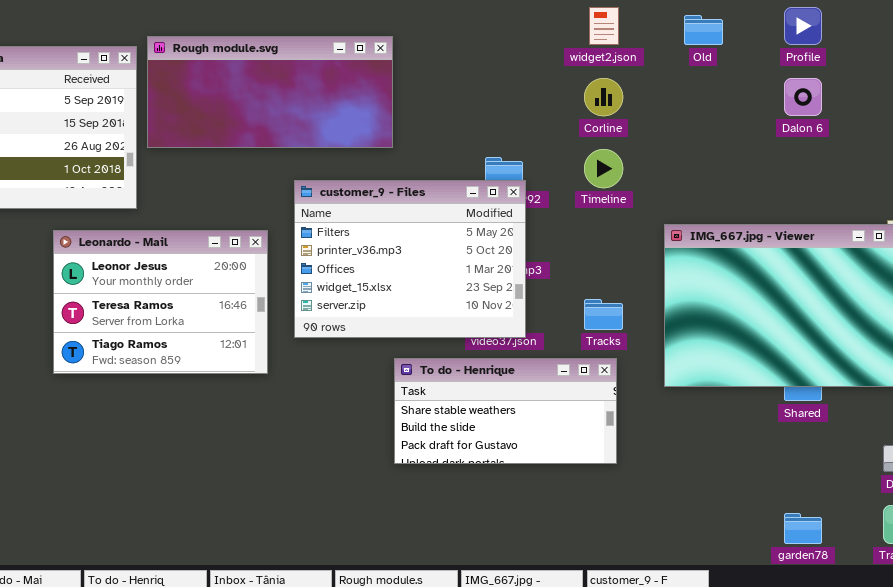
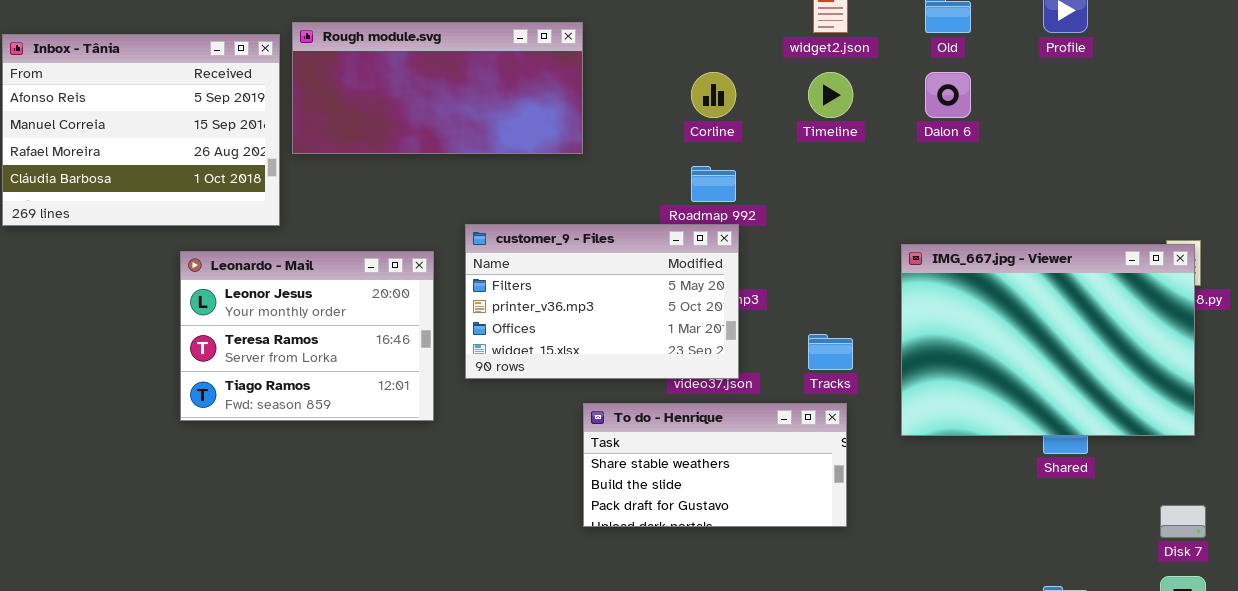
Corline: [584,78,623,116] -> [691,72,736,118], moved
Dalon 6: [784,78,822,116] -> [925,72,971,118], moved
Timeline: [584,149,623,188] -> [808,72,853,118], moved
customer_9 - Files: [294,180,526,338] -> [465,224,739,379], resized

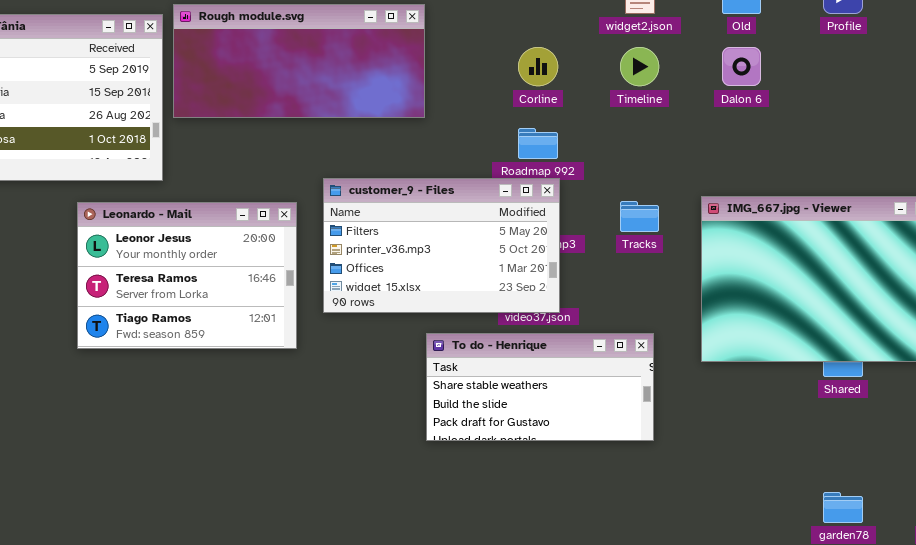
Tracks: [808,334,853,370] -> [620,201,659,232], moved

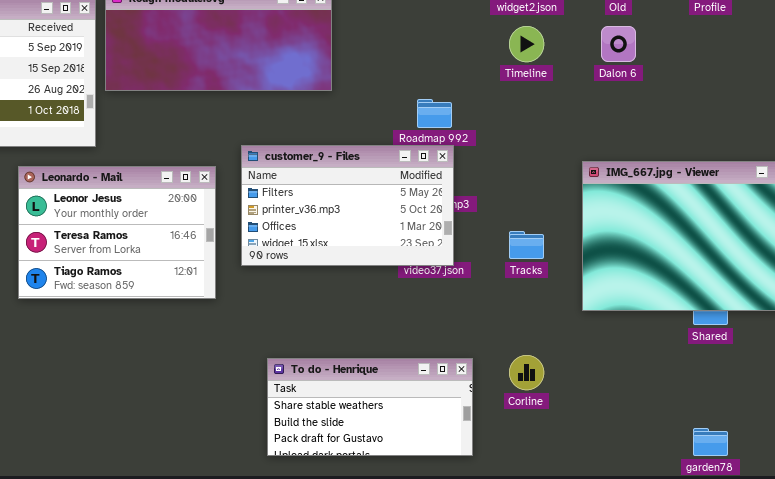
Corline: [518,47,558,86] -> [509,355,544,390], moved
Tracks: [620,201,659,232] -> [509,231,544,259], moved
To do - Henrique: [426,333,654,441] -> [267,358,473,456], moved

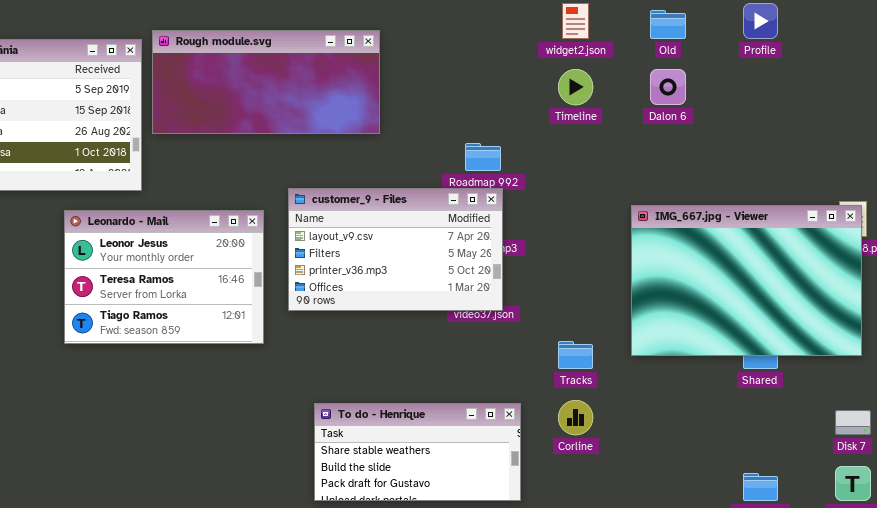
customer_9 - Files: [241,145,454,266] -> [288,188,503,311], scrolled up 1 row
Tracks: [509,231,544,259] -> [558,341,593,369], moved

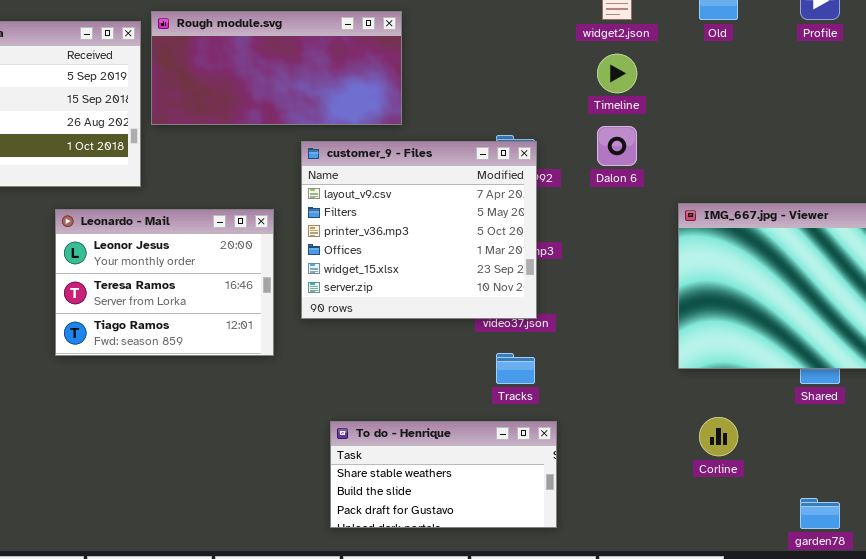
Dalon 6: [650,69,686,105] -> [597,126,637,166], moved
customer_9 - Files: [288,188,503,311] -> [301,141,537,319], resized
Tracks: [558,341,593,369] -> [496,353,535,384], moved
Corline: [558,400,593,435] -> [699,417,738,456], moved

